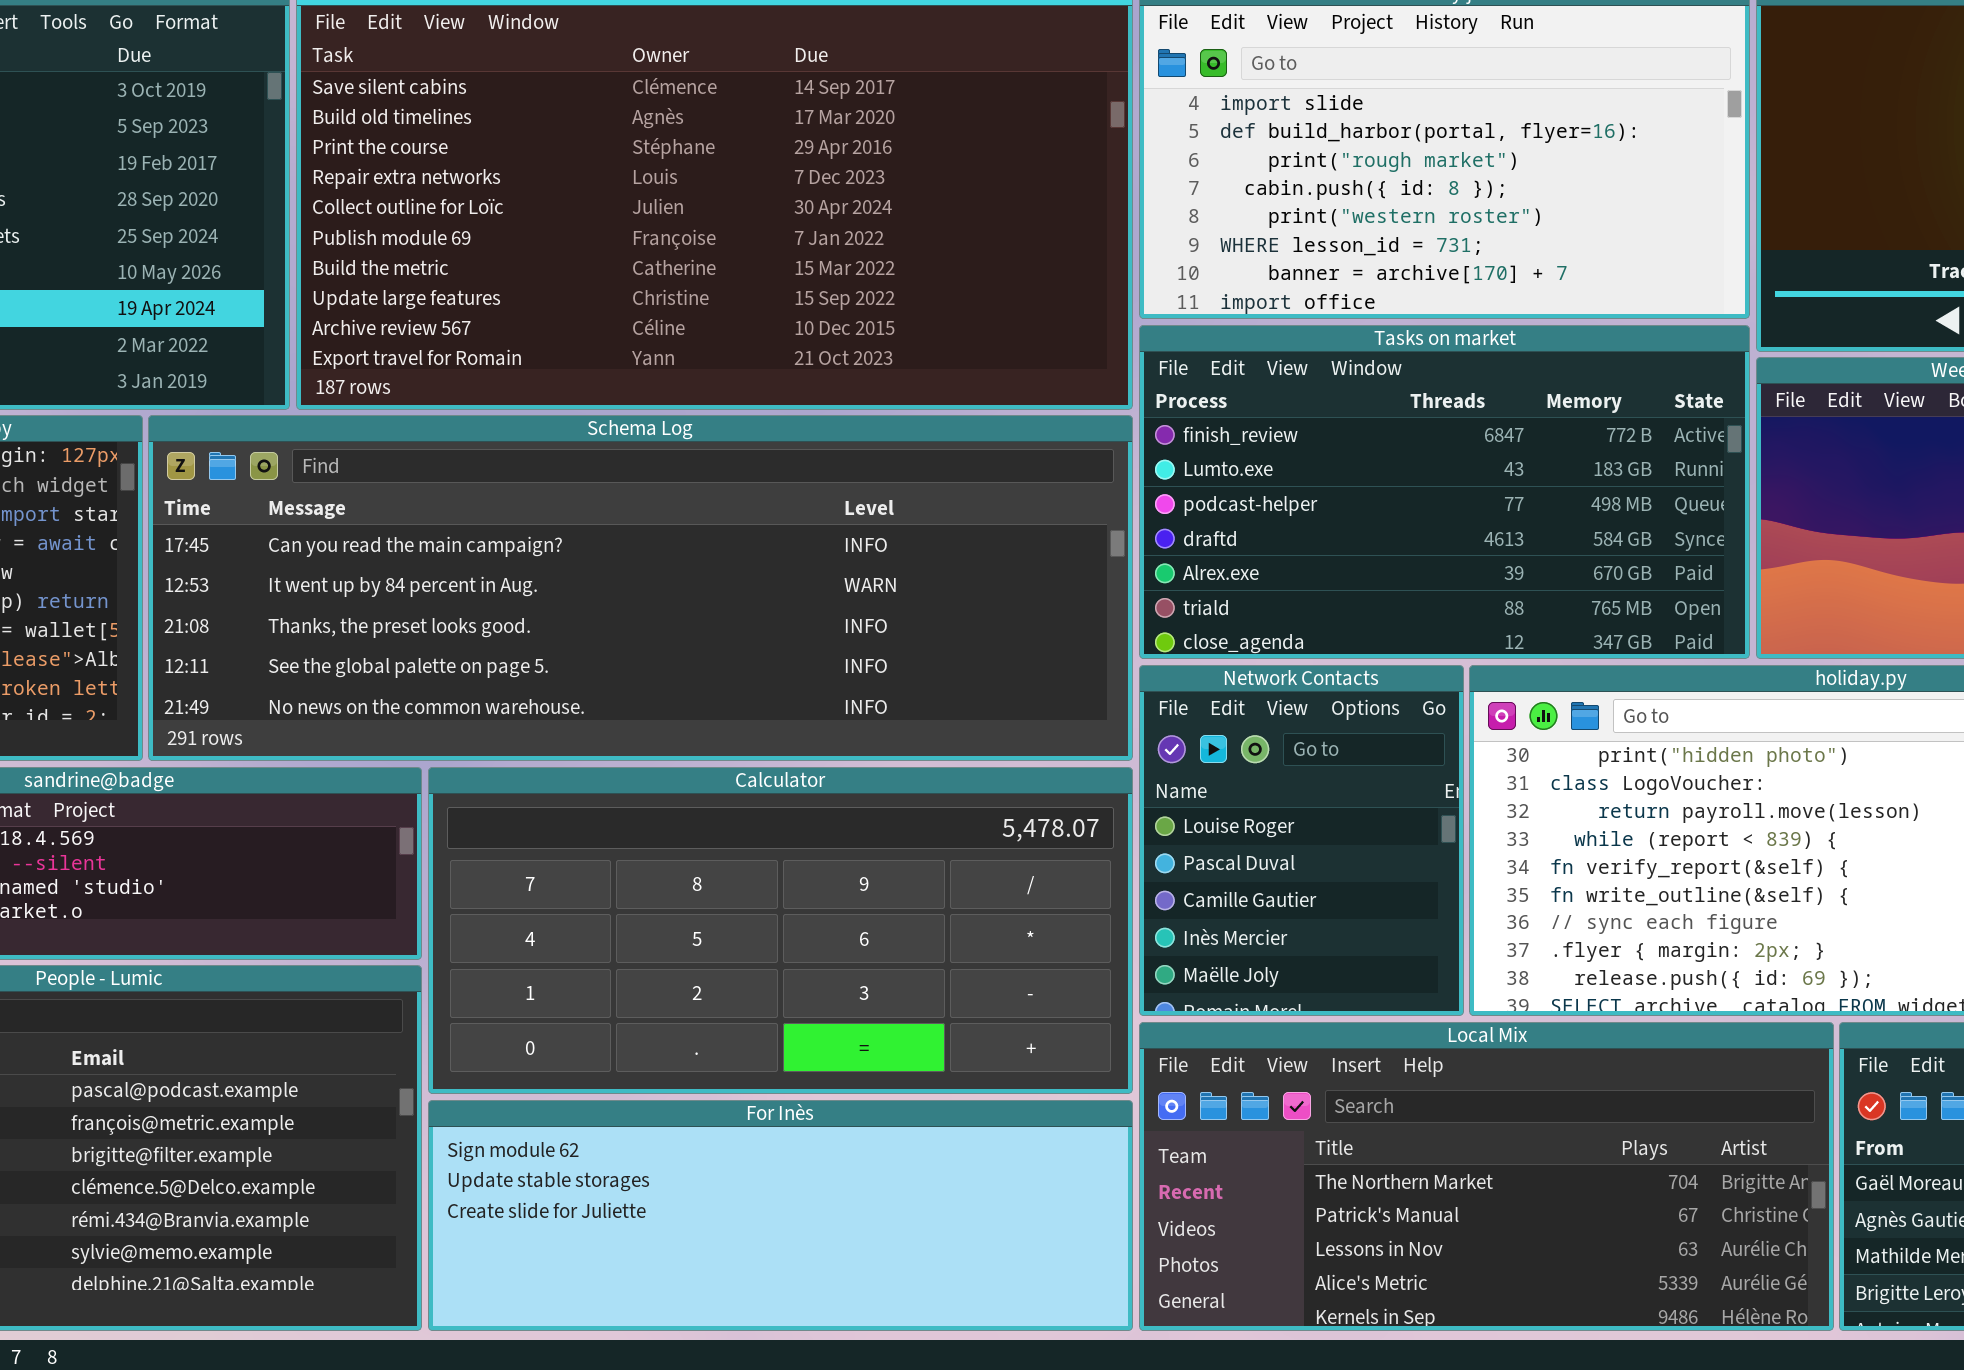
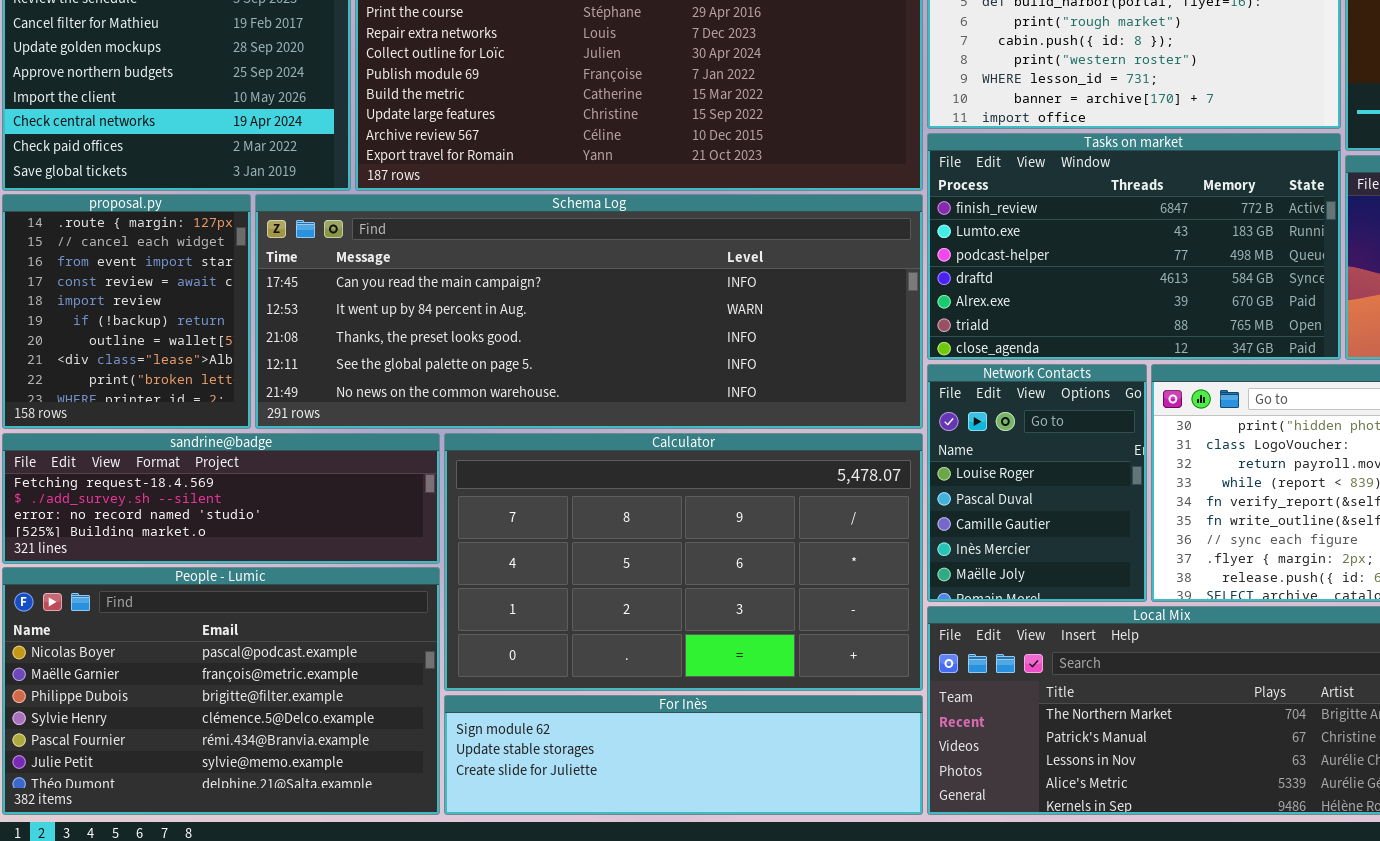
Calculator: [428,767,1133,1094] -> [444,433,923,691], resized
For Inès: [428,1100,1133,1331] -> [444,695,923,815], resized

